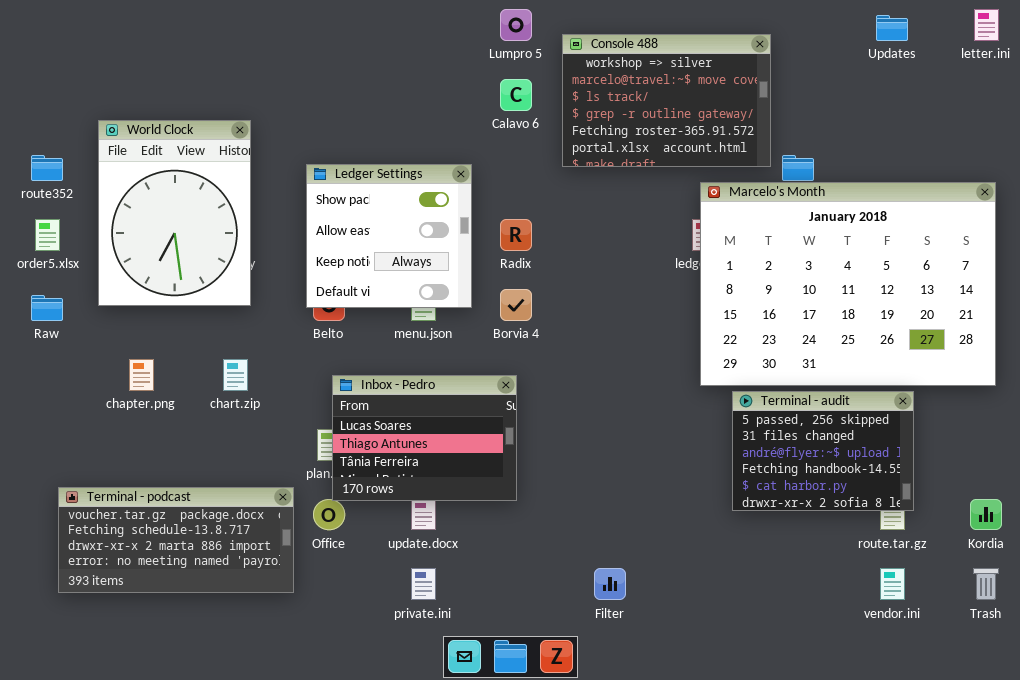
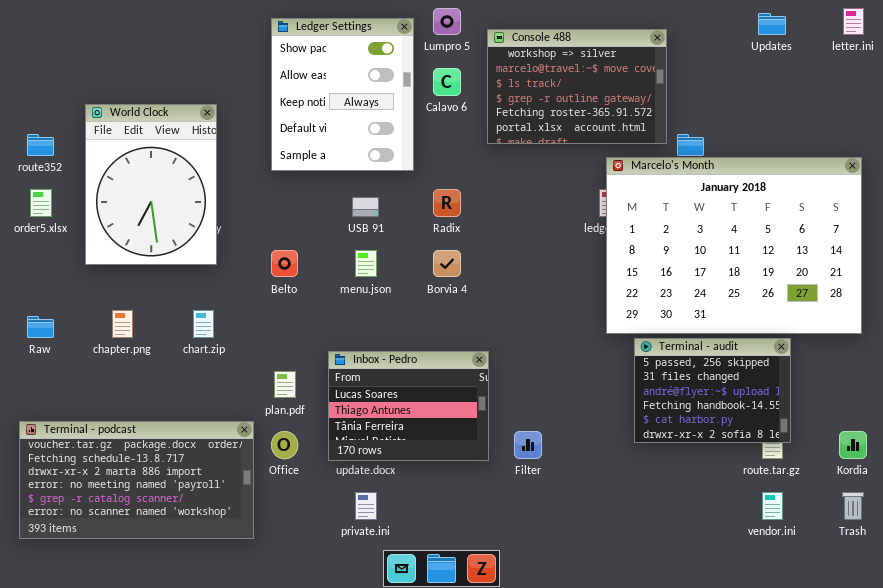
Ledger Settings: [306,164,472,308] -> [271,18,414,171], moved, resized
Raw: [31,295,63,321] -> [27,316,54,338], moved
Inbox - Pedro: [332,375,517,501] -> [328,351,489,461], moved
Terminal - podcast: [58,487,294,593] -> [19,421,254,539], resized
Filter: [594,568,626,600] -> [514,431,542,459], moved

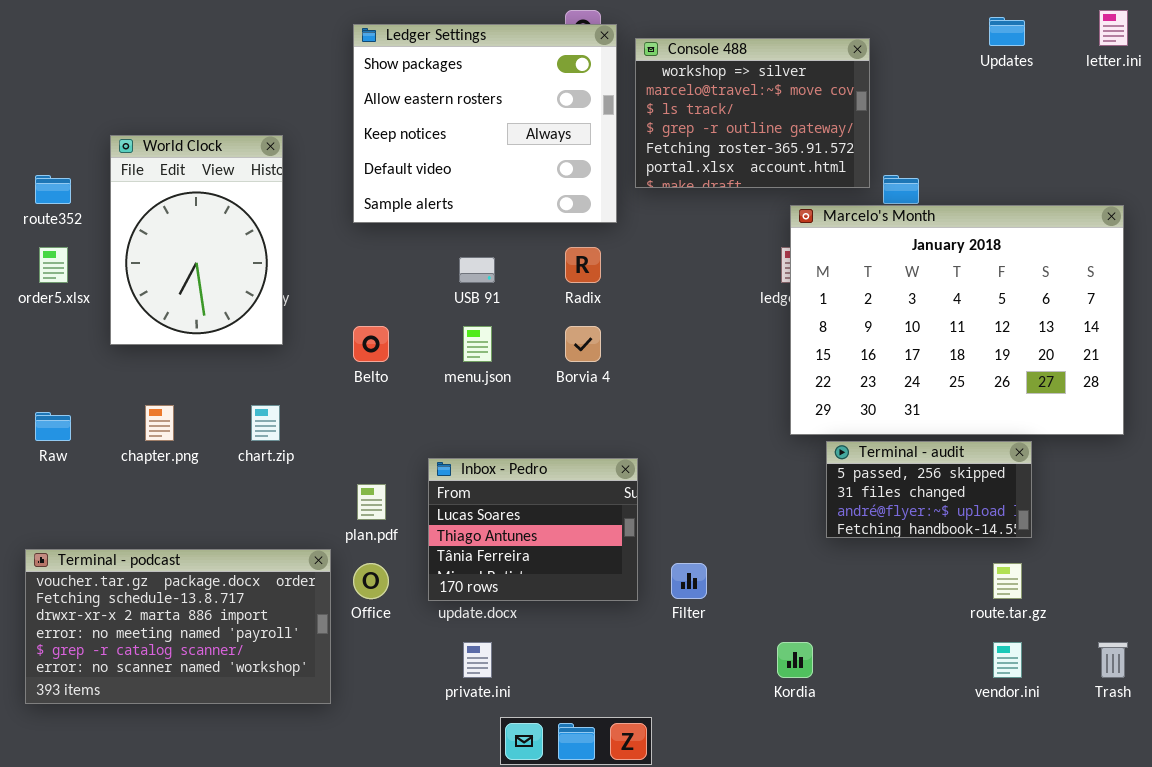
Ledger Settings: [271,18,414,171] -> [353,24,617,223], resized
Terminal - audit: [634,338,791,443] -> [826,441,1032,538], resized
Kordia: [839,431,867,459] -> [777,642,813,678], moved

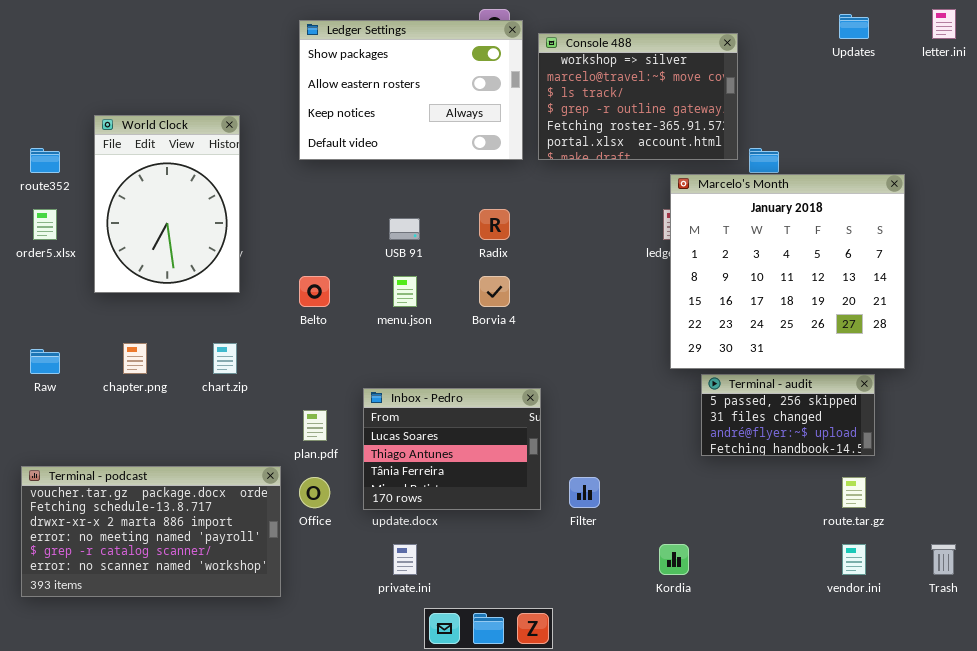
Ledger Settings: [353,24,617,223] -> [299,20,523,160], resized
Marcelo's Month: [790,205,1124,435] -> [670,174,905,369], resized

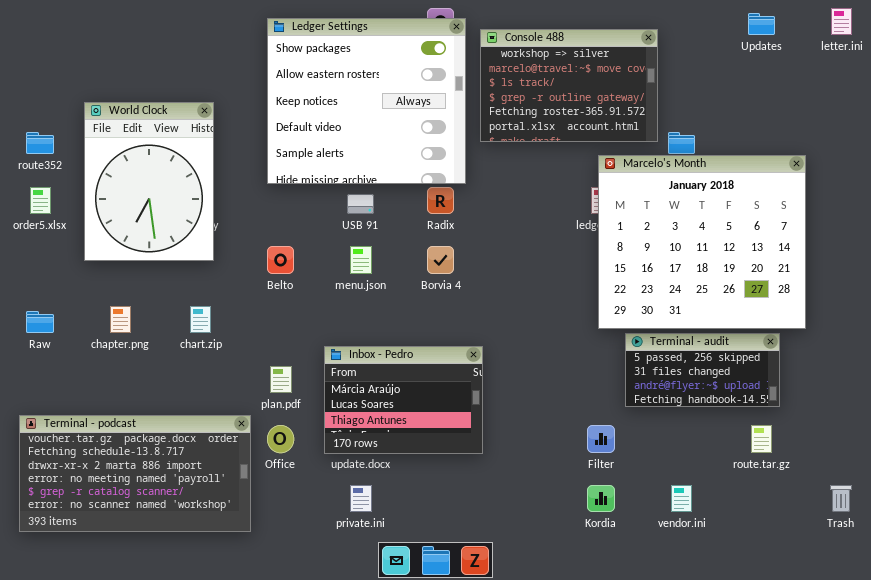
Ledger Settings: [299,20,523,160] -> [267,18,466,184], resized
Inbox - Pedro: [363,388,541,510] -> [324,346,483,454], scrolled up 1 row
Filter: [569,477,600,508] -> [587,425,615,453], moved
vendor.ini: [842,544,866,575] -> [671,485,692,512], moved

